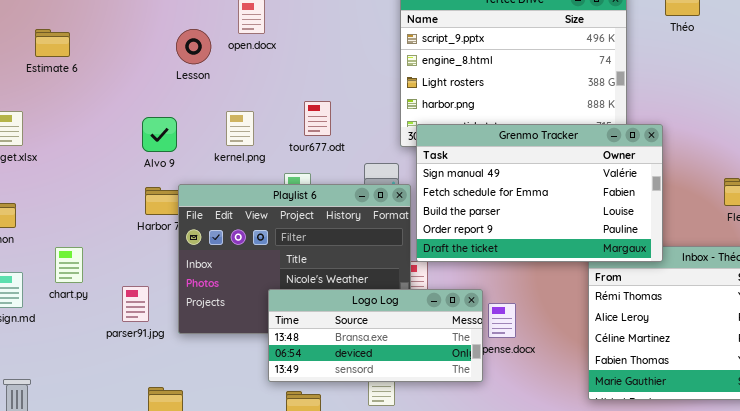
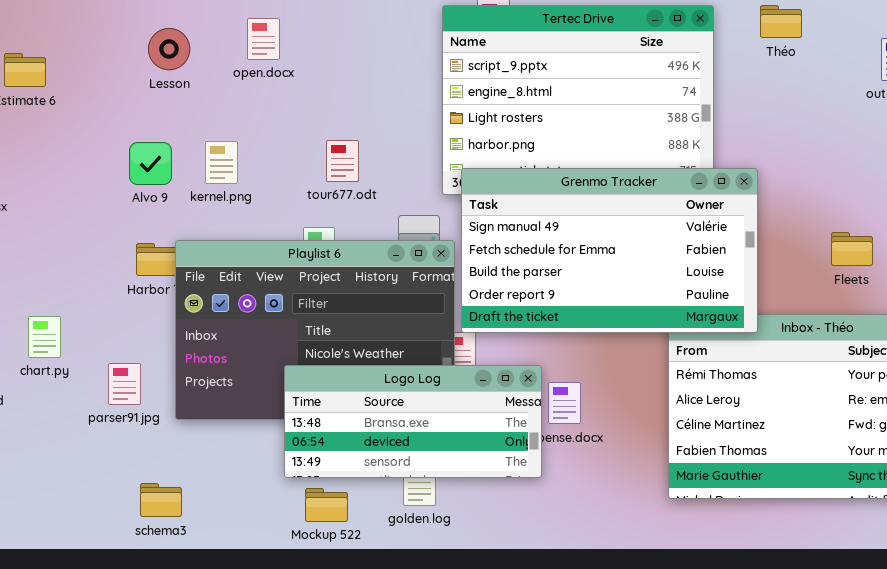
Lesson: [176,29,211,64] -> [148,28,190,70], moved
kernel.png: [226,111,254,146] -> [205,141,238,184], moved
Alvo 9: [142,117,177,152] -> [129,142,172,185], moved

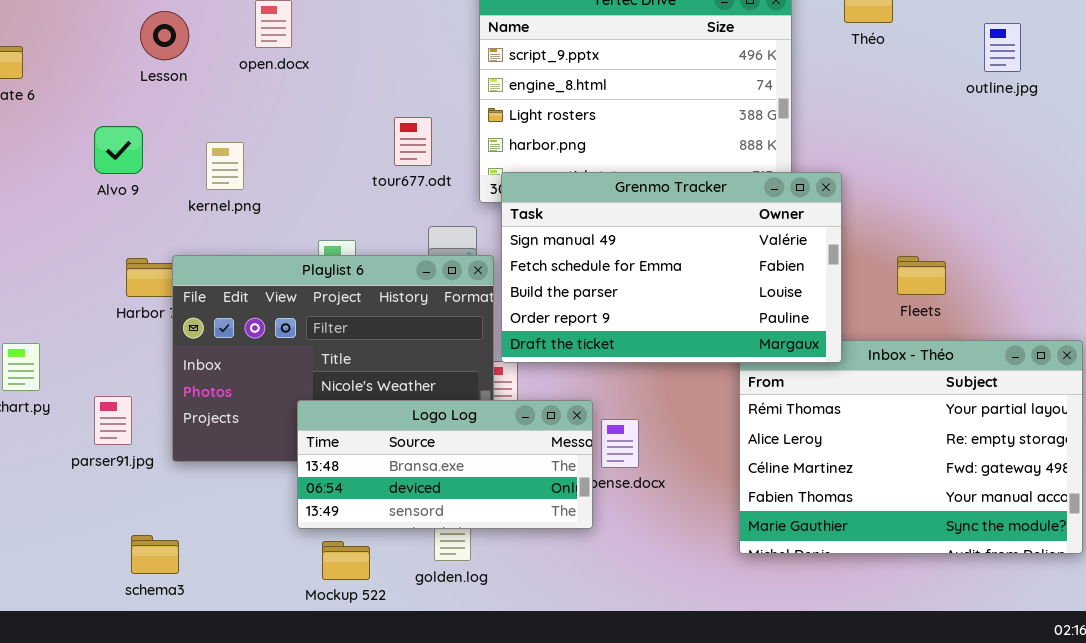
tour677.odt: [326,140,359,182] -> [394,117,432,166], moved
Alvo 9: [129,142,172,185] -> [94,126,143,174], moved
Fleets: [831,232,873,266] -> [897,256,946,295], moved

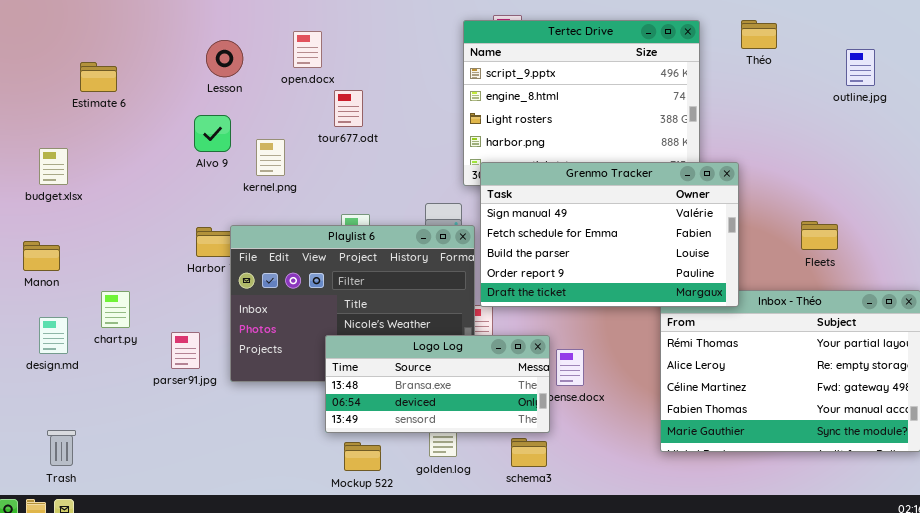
tour677.odt: [394,117,432,166] -> [334,90,363,127], moved
Alvo 9: [94,126,143,174] -> [194,115,231,152], moved
Fleets: [897,256,946,295] -> [801,221,838,250], moved
schema3: [131,535,179,574] -> [511,438,547,467], moved

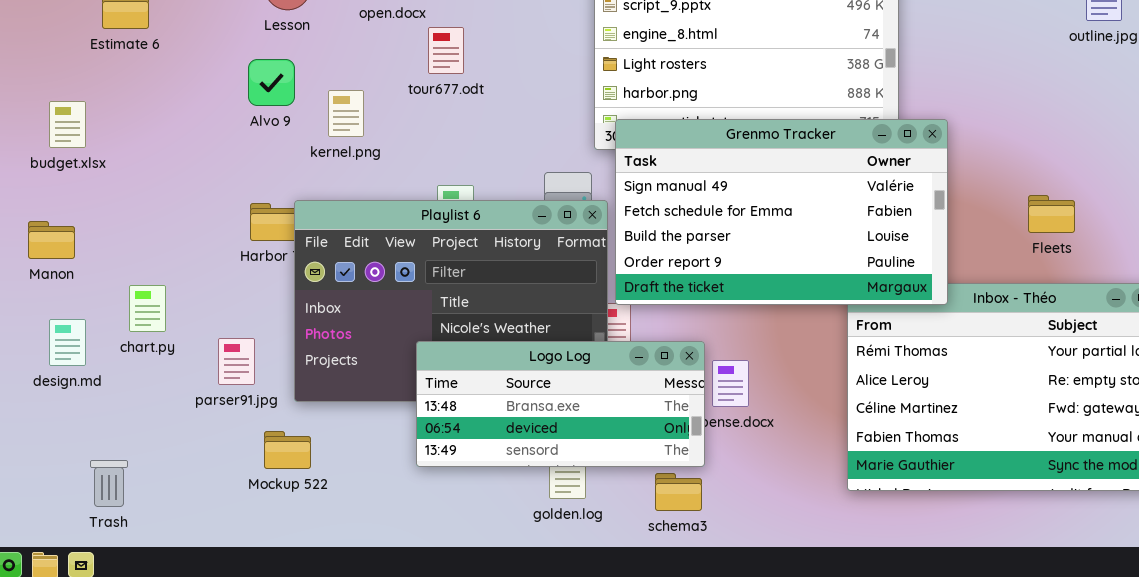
Trash: [47,430,76,466] -> [90,460,128,507], moved
Mockup 522: [344,442,381,471] -> [264,431,311,469], moved

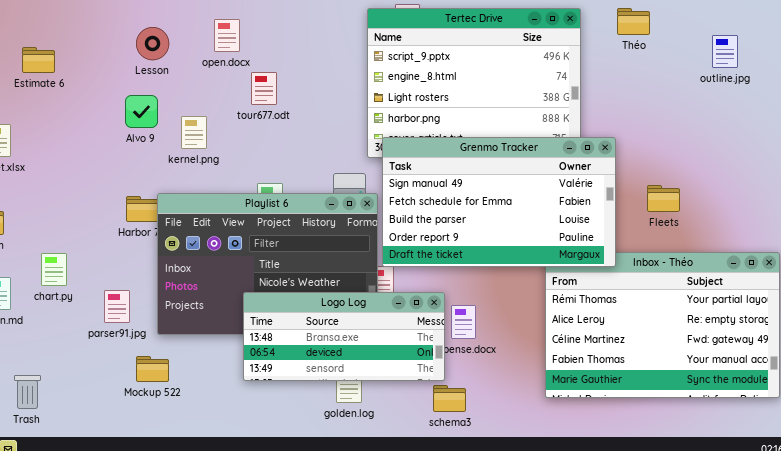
Fleets: [1028,195,1075,233] -> [647,185,680,212], moved
schema3: [655,473,702,511] -> [433,385,466,412], moved

